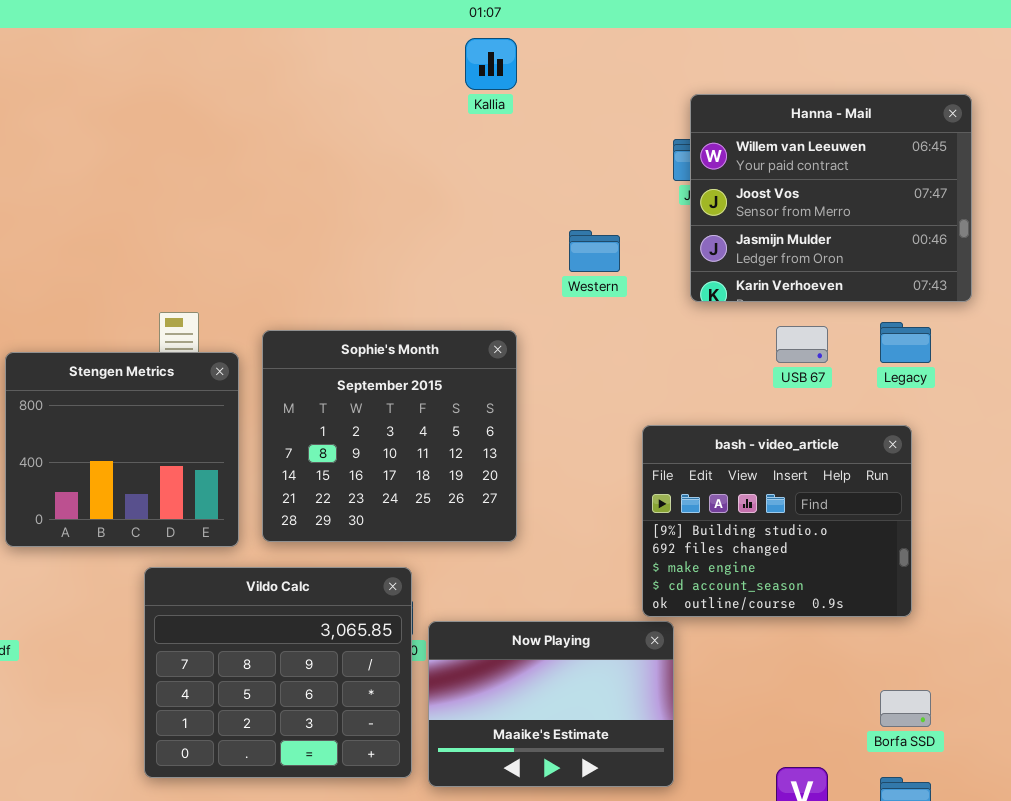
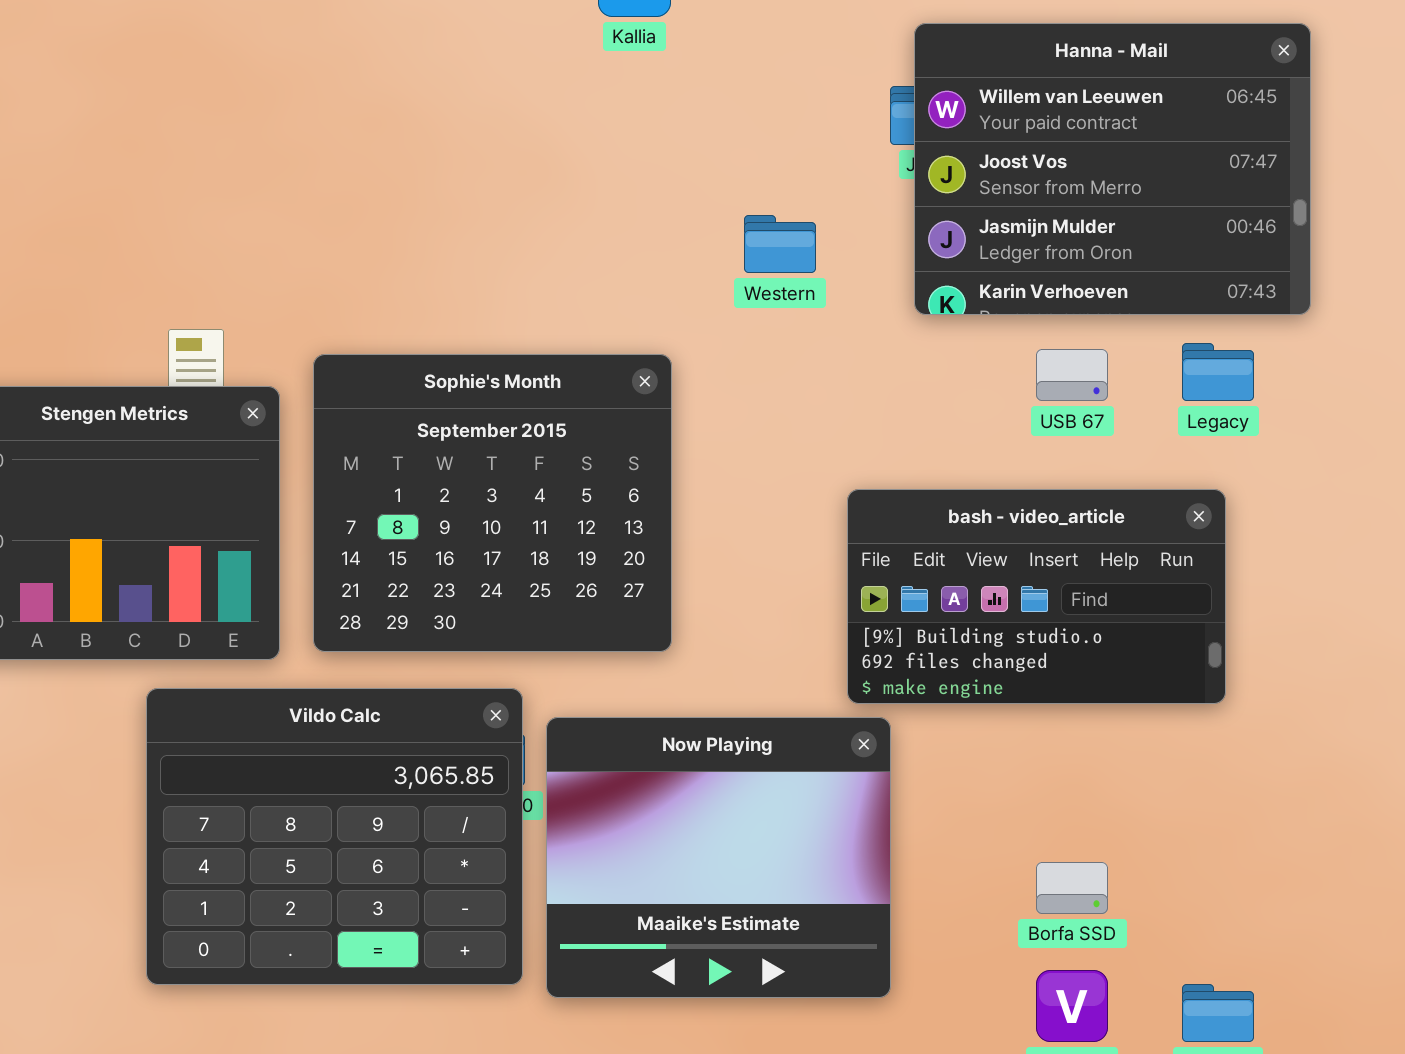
bash - video_article: [642,425,912,617] -> [847,489,1226,704], resized
Now Playing: [428,621,674,787] -> [546,717,891,998], resized
Borfa SSD: [880,690,931,727] -> [1036,862,1108,914], moved

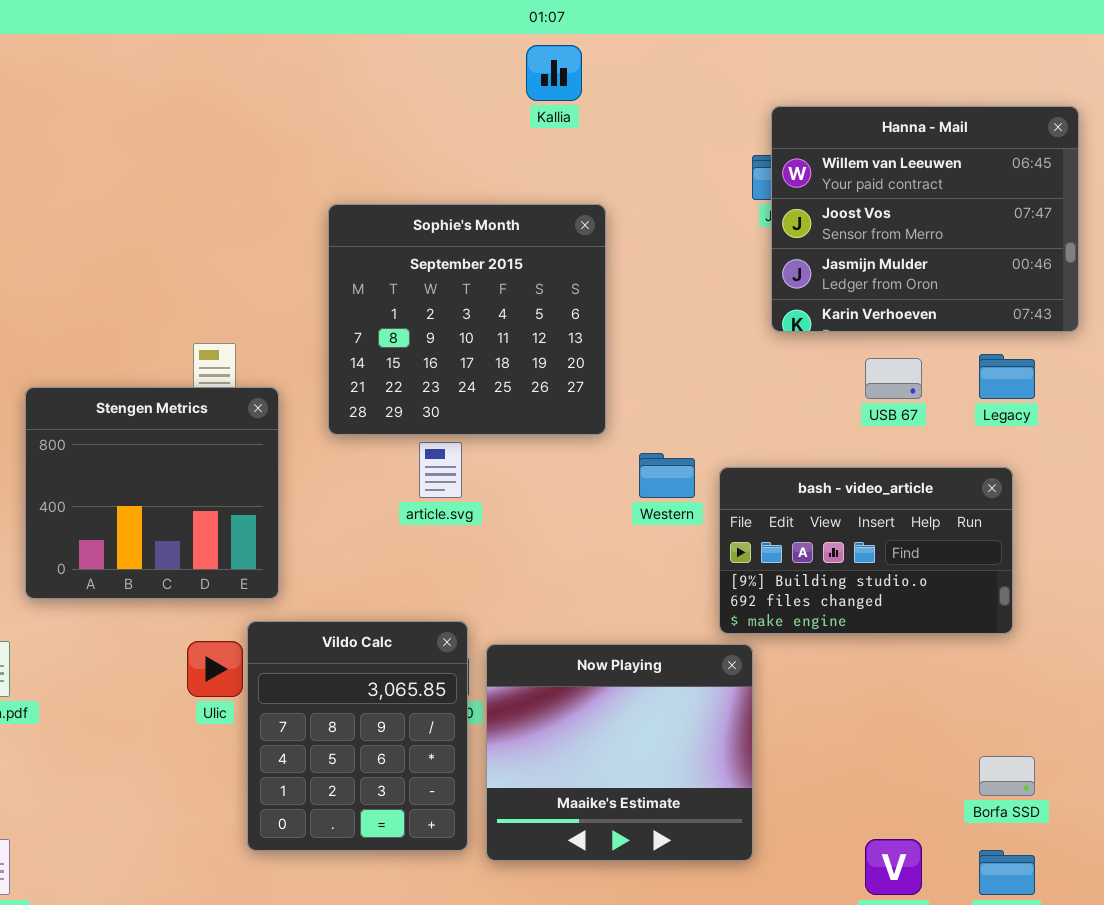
Western: [744,215,816,273] -> [639,453,695,498], moved
Sophie's Month: [313,354,672,652] -> [328,204,606,435], moved
Vildo Calc: [146,688,523,985] -> [247,621,468,851], resized
Borfa SSD: [1036,862,1108,914] -> [979,756,1035,796], moved

